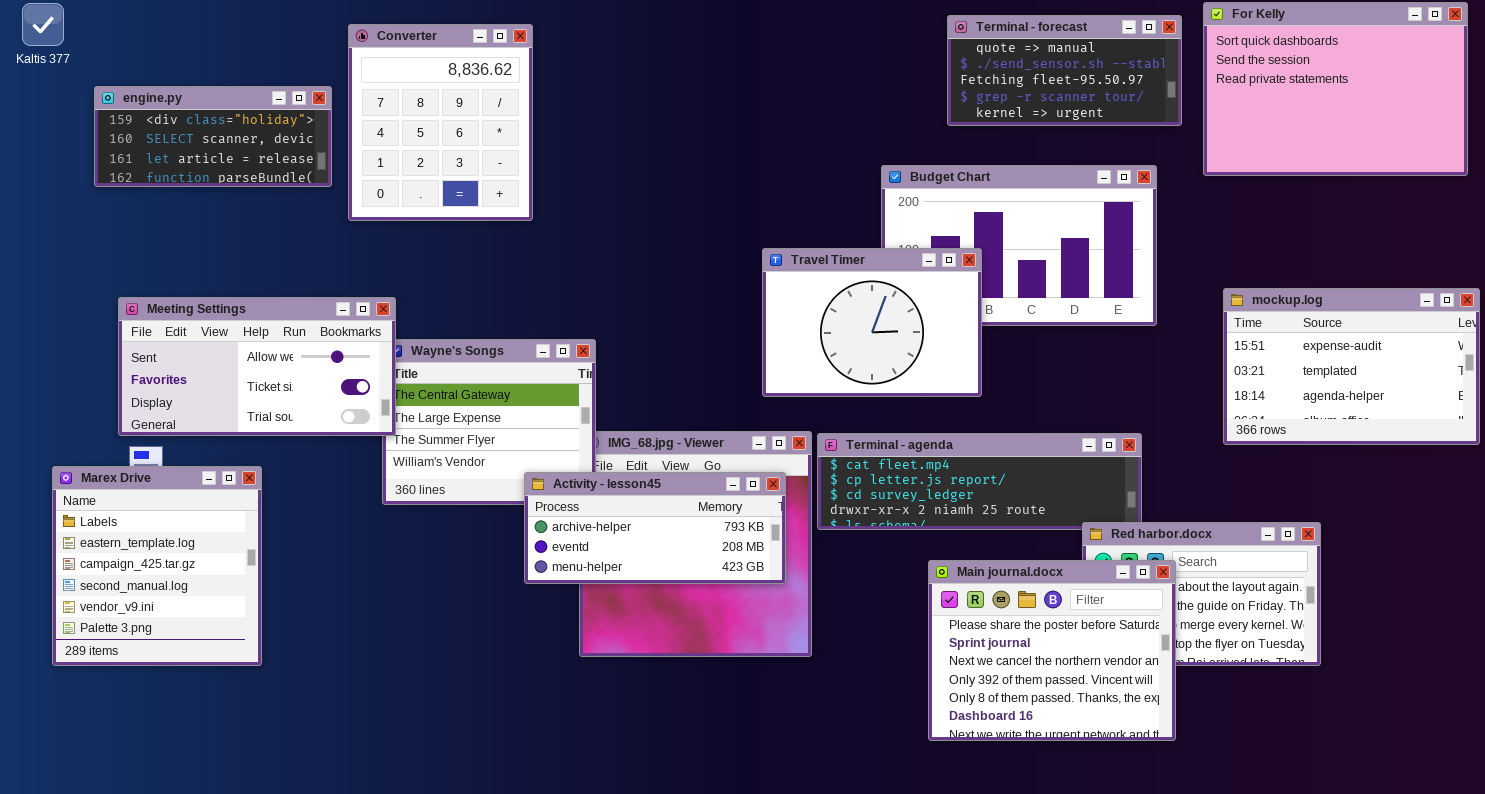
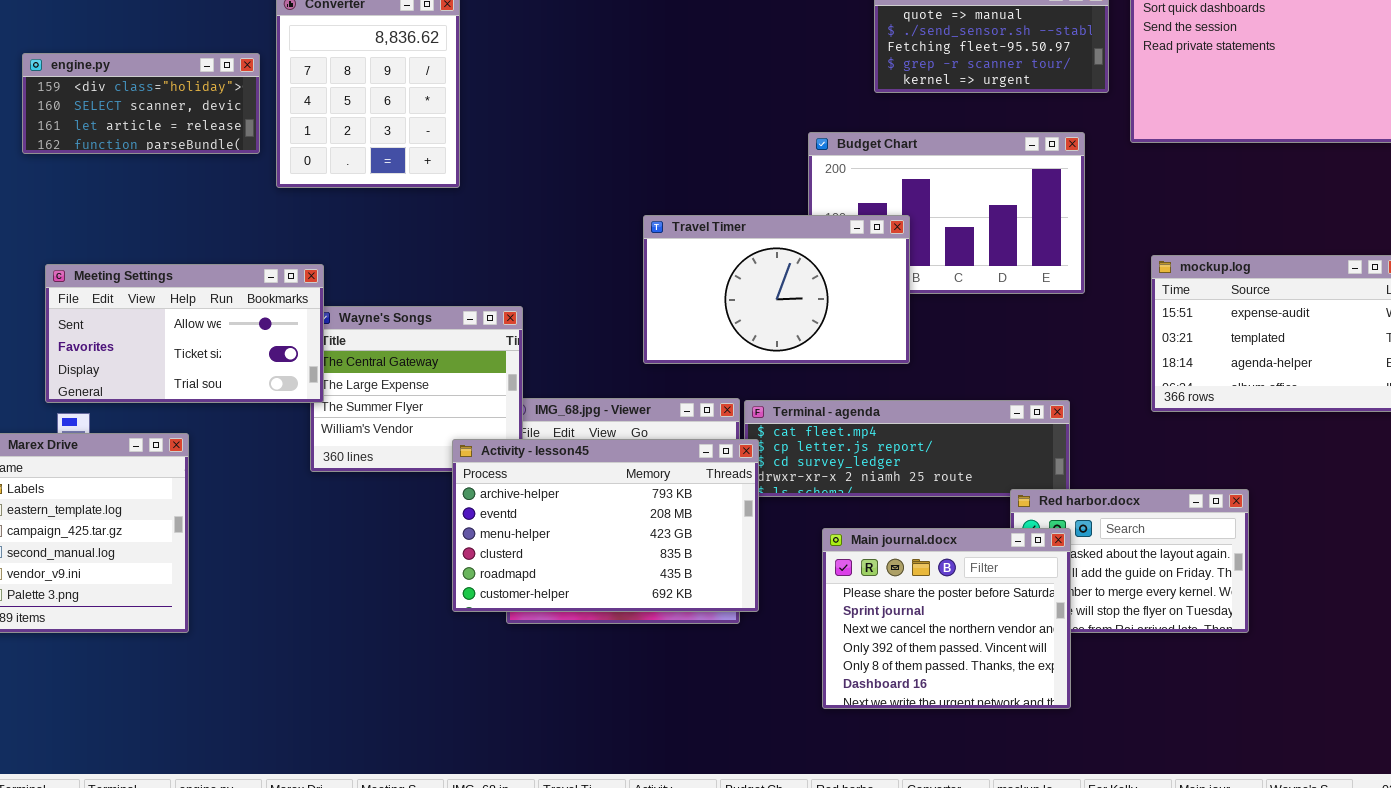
Travel Timer: [762,248,982,397] -> [643,215,910,364], resized
Activity - lesson45: [524,472,786,584] -> [452,439,759,612], resized
Main journal.docx: [928,560,1176,741] -> [822,528,1071,709], moved

